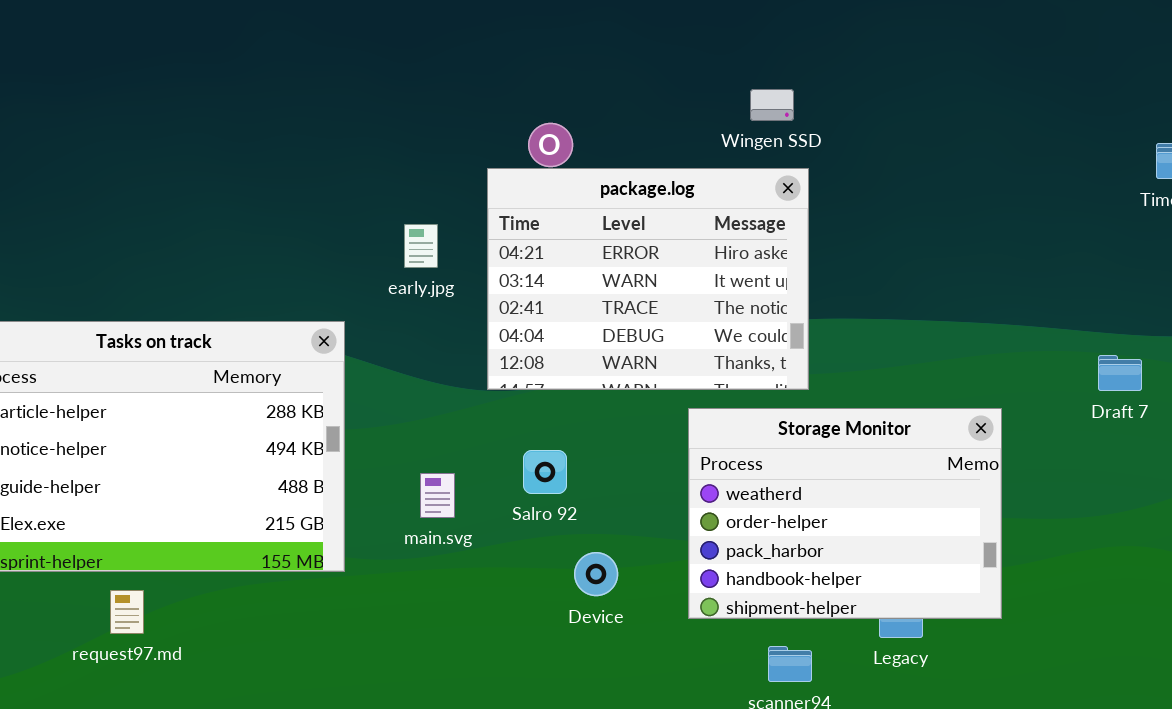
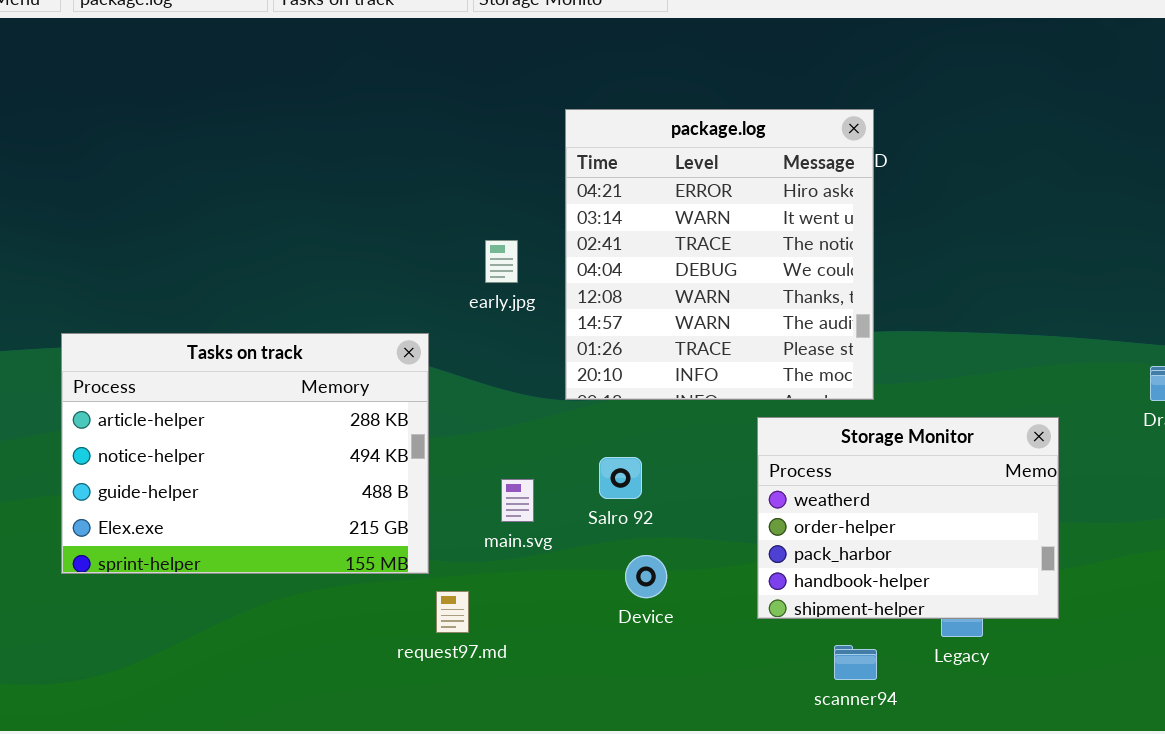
package.log: [487,168,809,390] -> [565,109,874,400], resized
Device: [574,552,618,596] -> [625,555,667,598], moved
request97.md: [110,590,144,634] -> [436,591,469,633], moved

